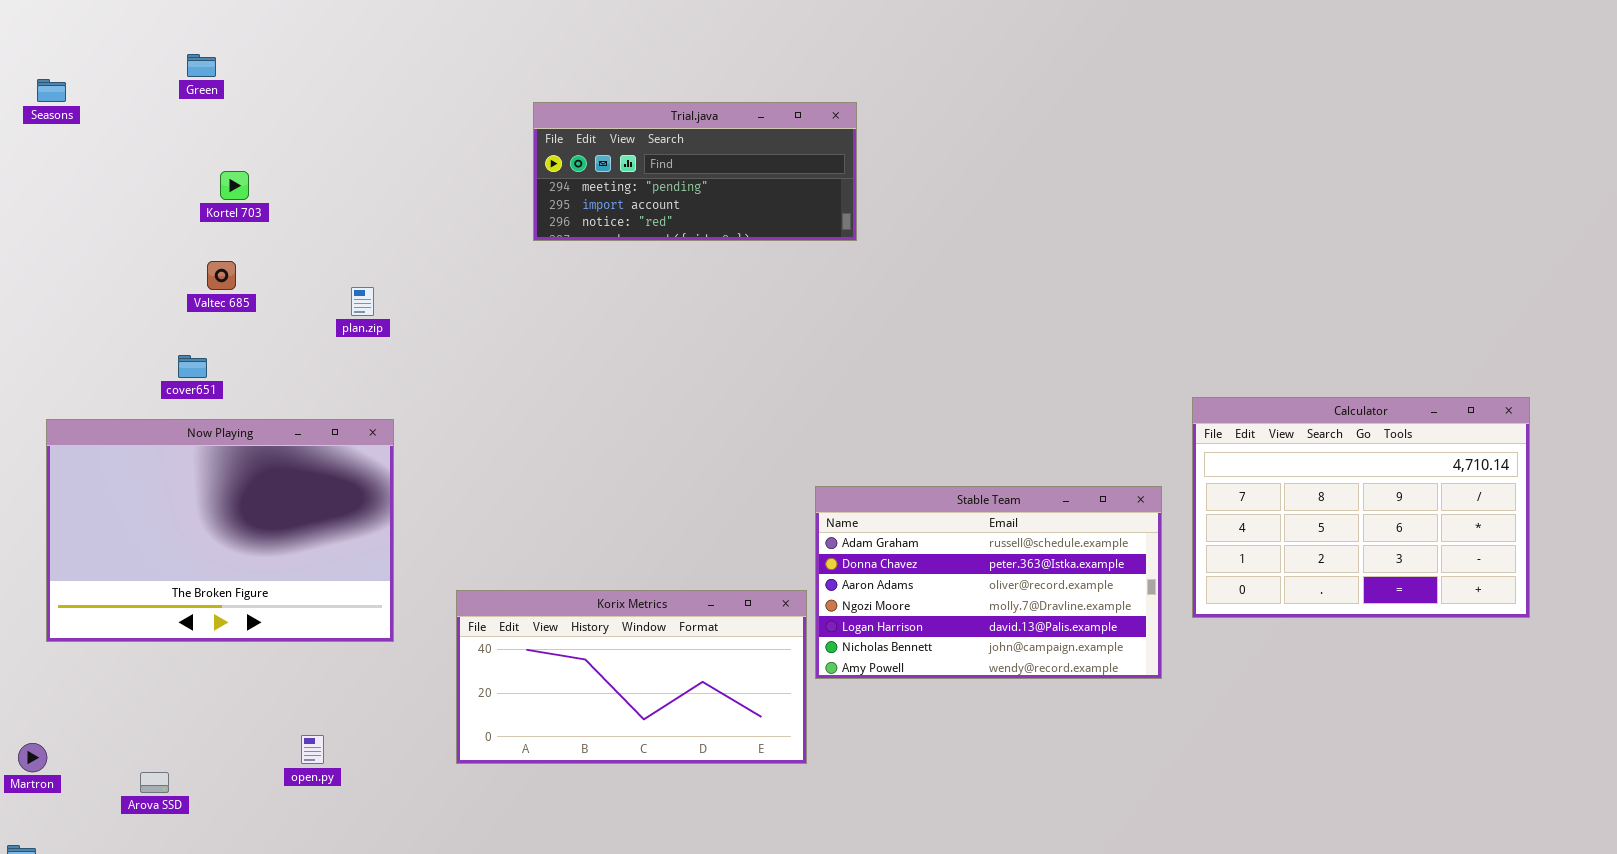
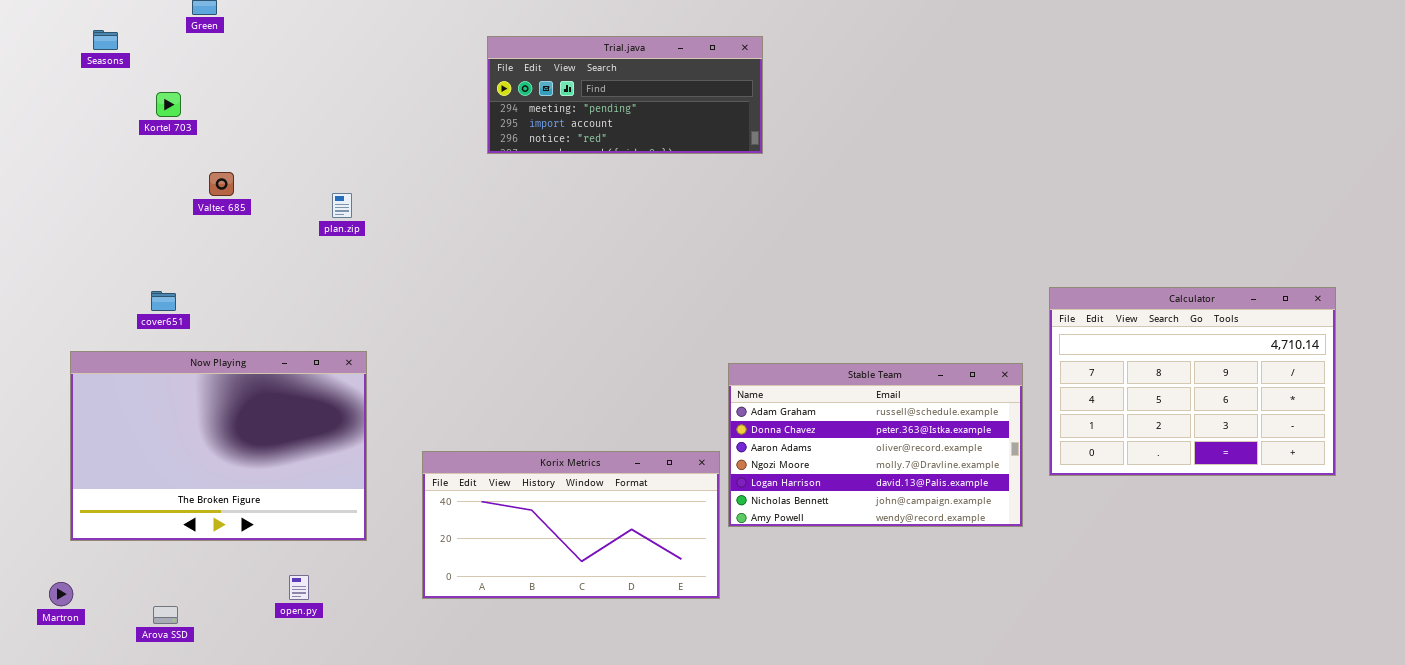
Seasons: [37,79,66,102] -> [93,30,118,50], moved
Kortel 703: [220,171,249,200] -> [156,92,181,117], moved
cover651: [178,355,207,378] -> [151,291,176,311], moved
Now Playing: [46,419,394,642] -> [70,351,367,541], moved

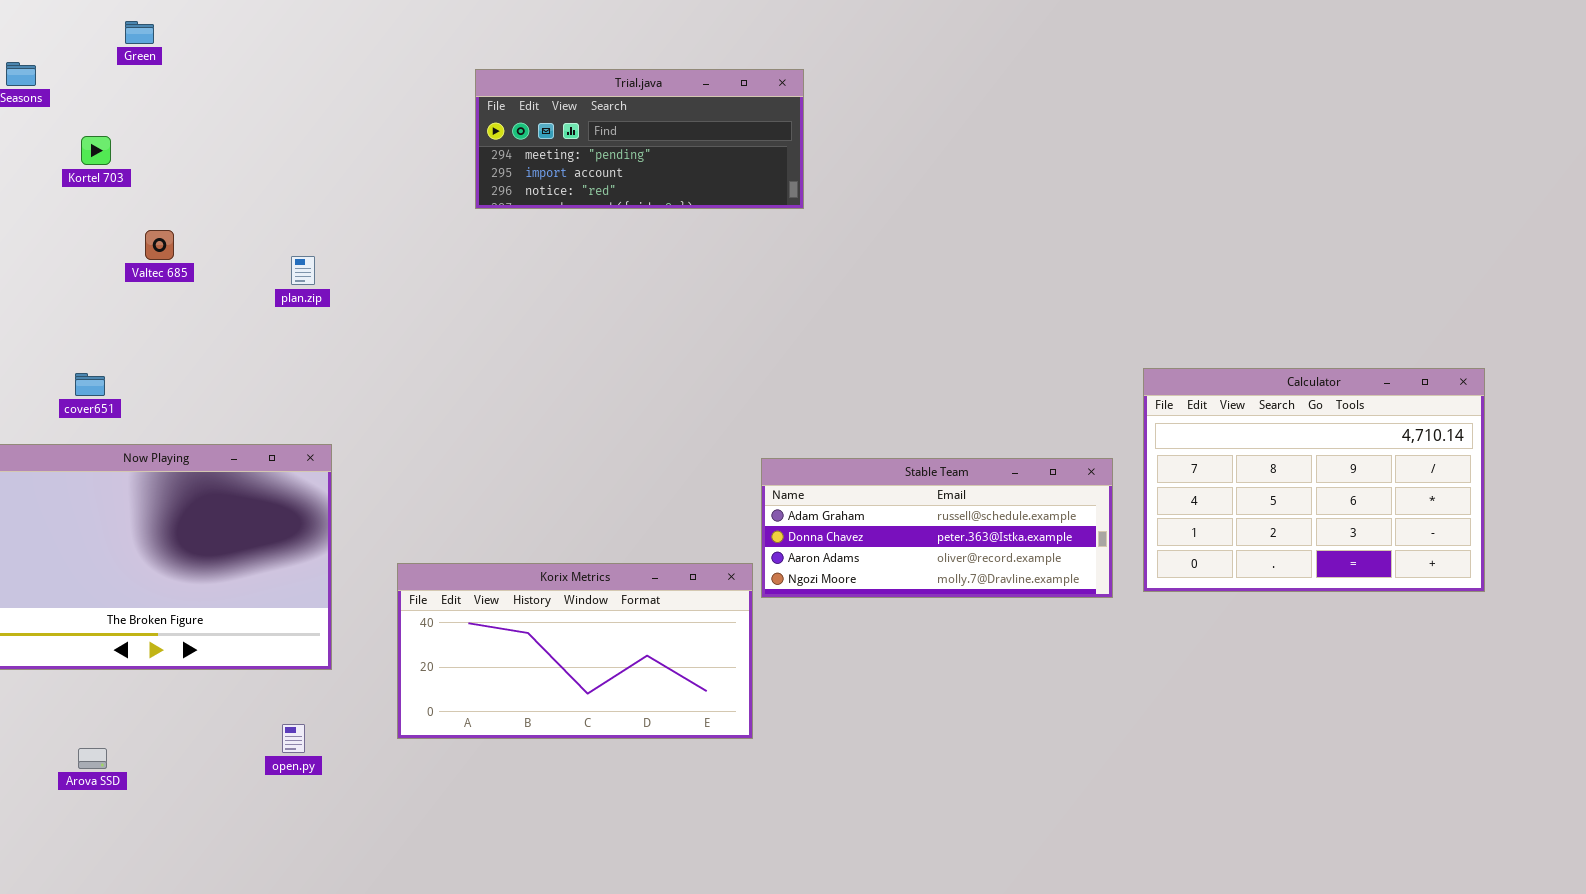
Stable Team: [728,363,1023,527] -> [761,458,1113,598], resized
open.py: [289,575,309,600] -> [282,724,305,753], moved

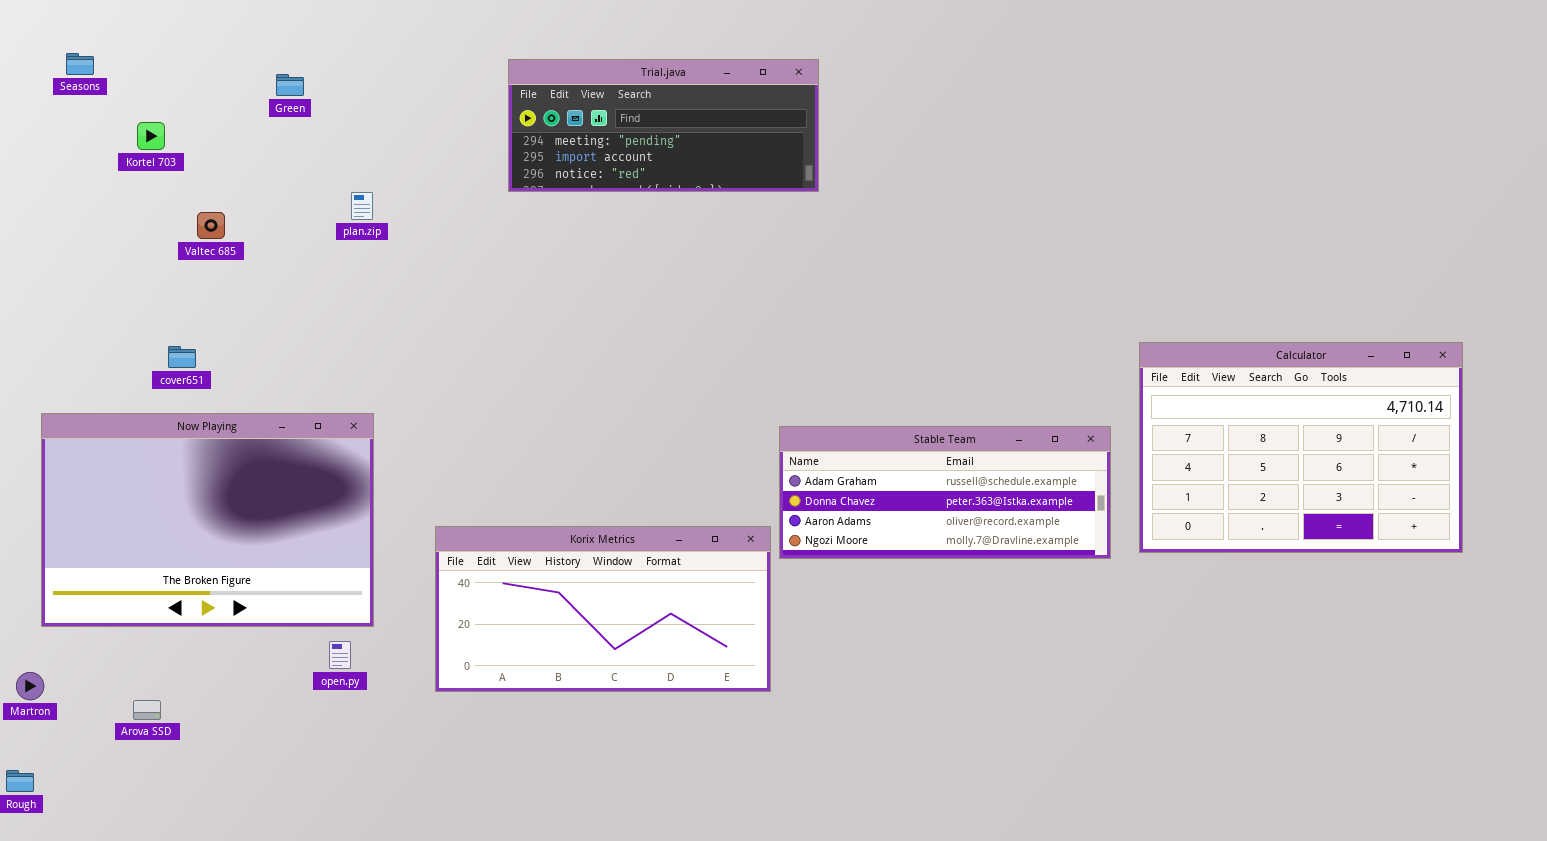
Green: [125,21,154,44] -> [276,74,304,96], moved
plan.zip: [291,256,315,285] -> [351,192,373,220], moved
cover651: [75,373,105,396] -> [168,346,196,368], moved
open.py: [282,724,305,753] -> [329,641,351,669], moved

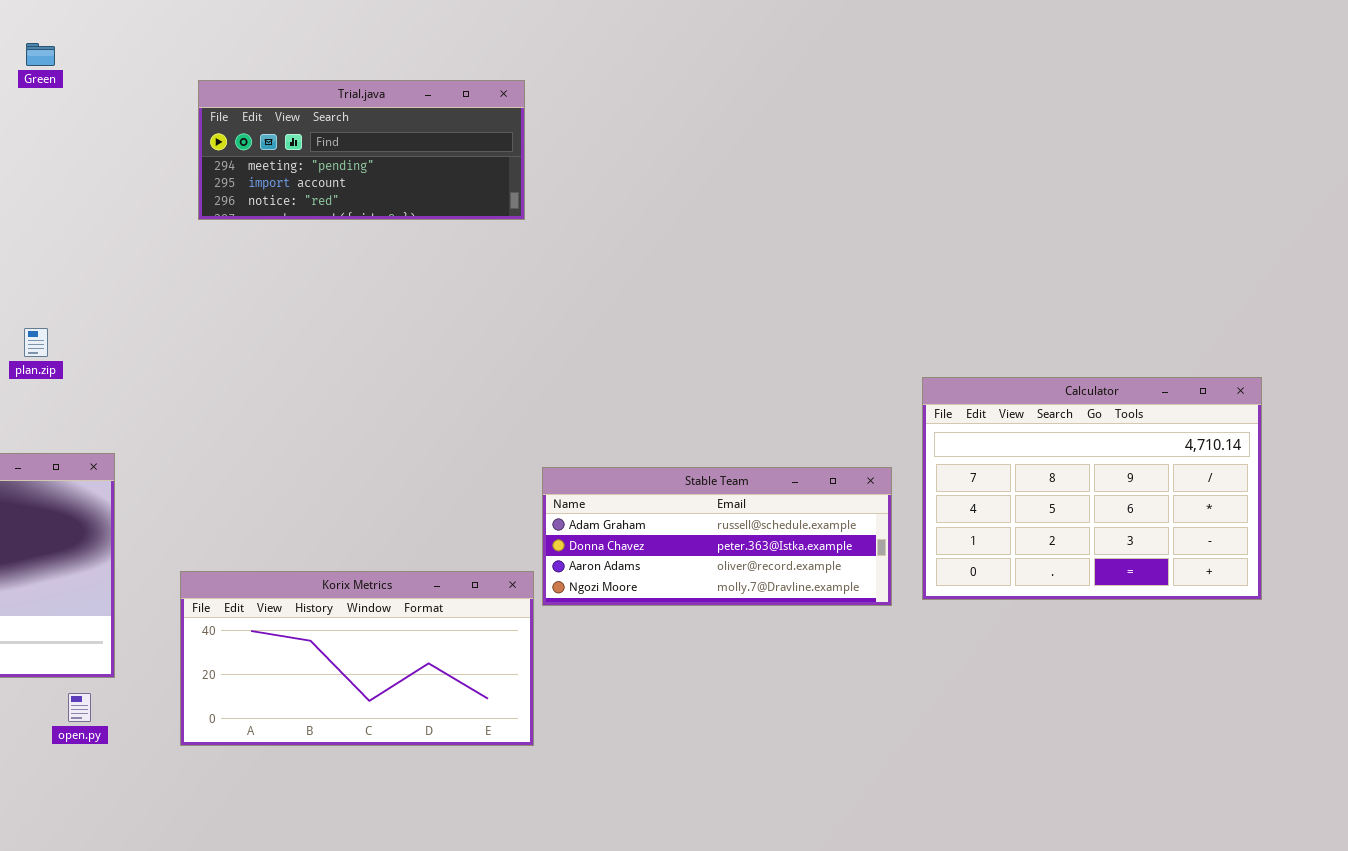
Trial.java: [508,59,819,192] -> [198,80,525,220], moved
Green: [276,74,304,96] -> [26,43,55,66], moved
plan.zip: [351,192,373,220] -> [24,328,48,357], moved

